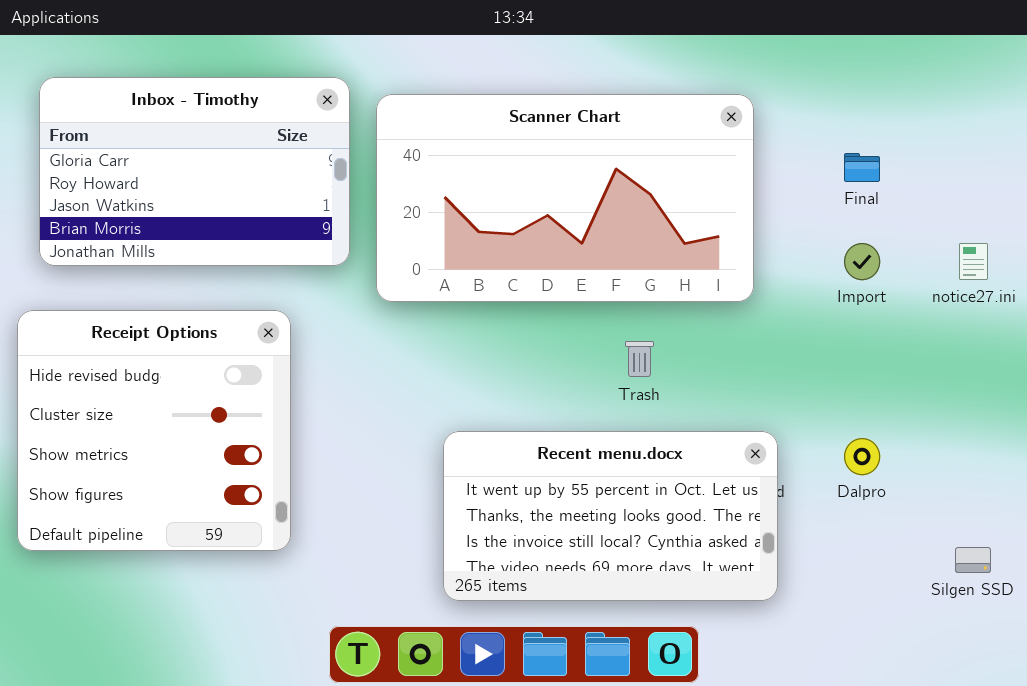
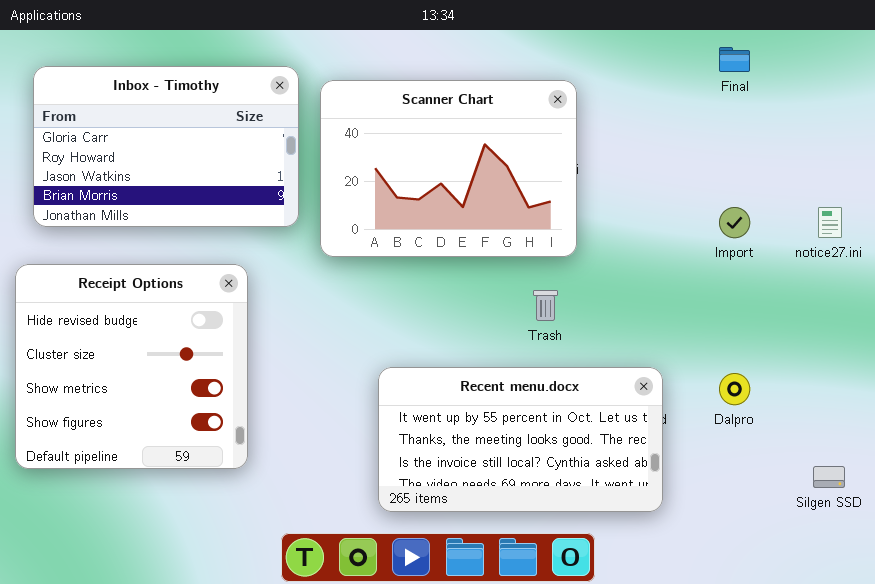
Scanner Chart: [376,94,754,302] -> [320,80,577,257], resized
Final: [844,153,880,182] -> [719,47,750,72], moved

